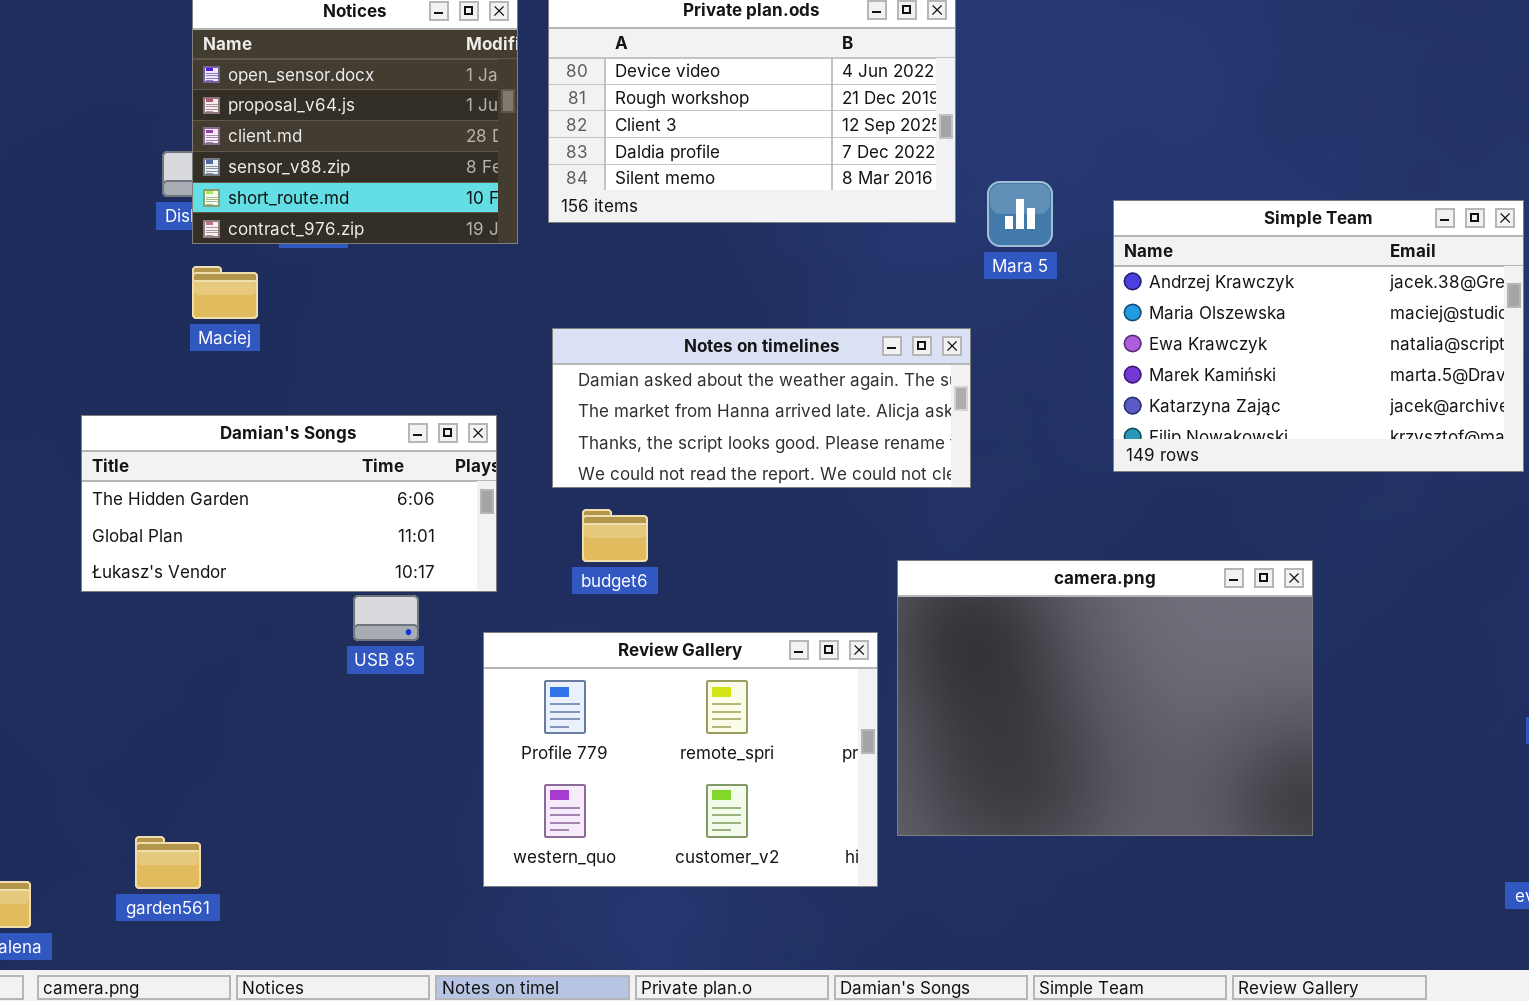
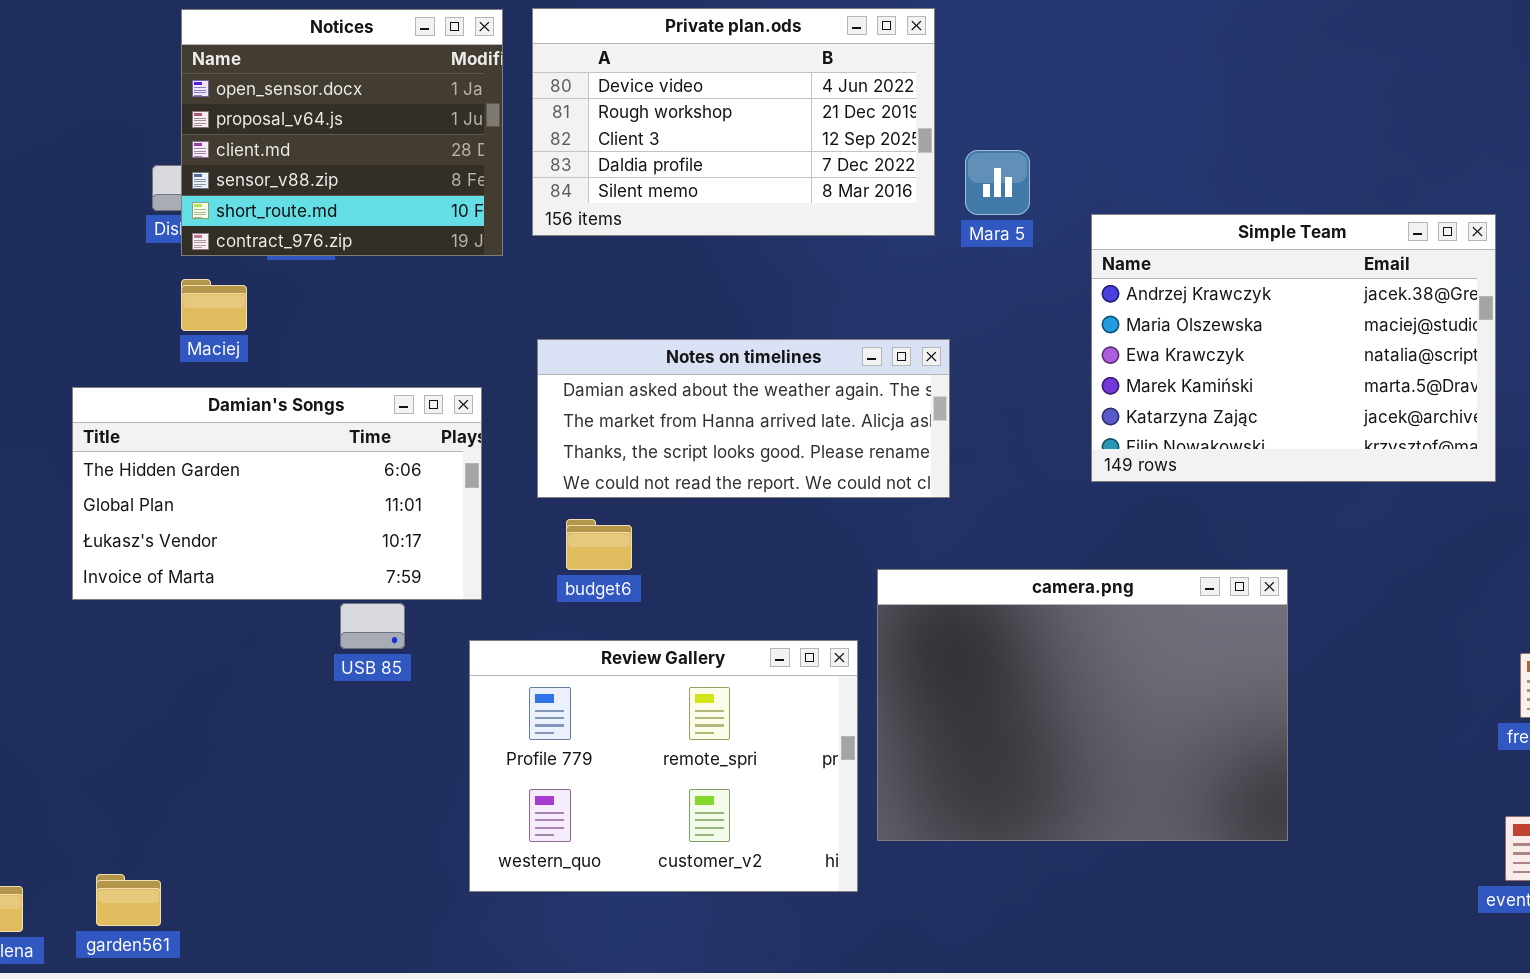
Mara 5: [987,181,1053,247] -> [965,150,1030,215], moved
Damian's Songs: [81,415,497,592] -> [72,387,482,600], resized
garden561: [135,836,201,889] -> [96,874,161,926], moved

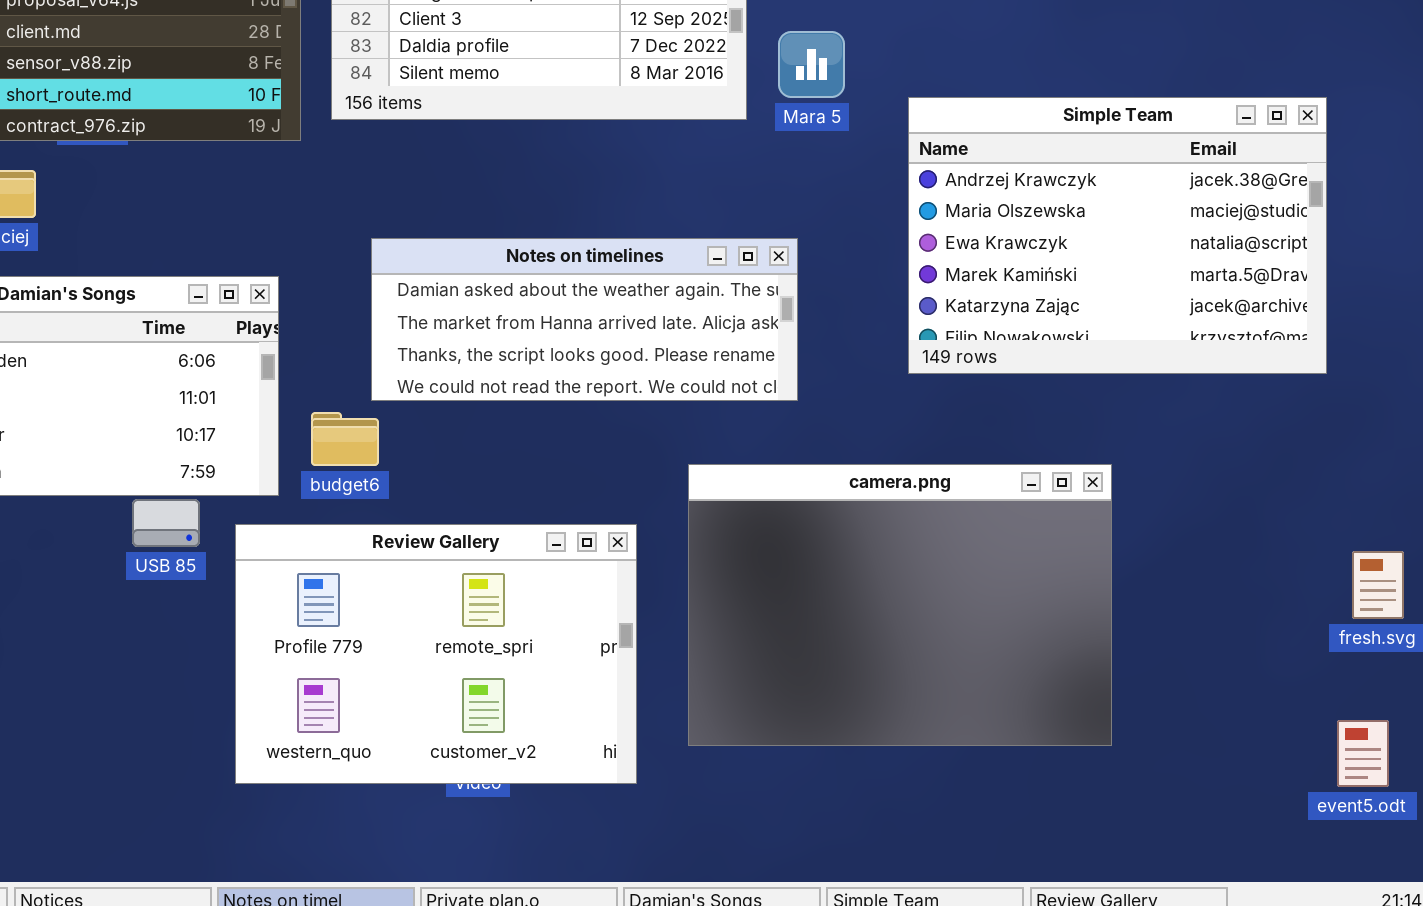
Notes on timelines: [537,339,950,498] -> [371,238,798,401], moved
budget6: [566,519,632,570] -> [311,412,379,466], moved
Review Gallery: [469,640,858,892] -> [235,524,637,784], moved

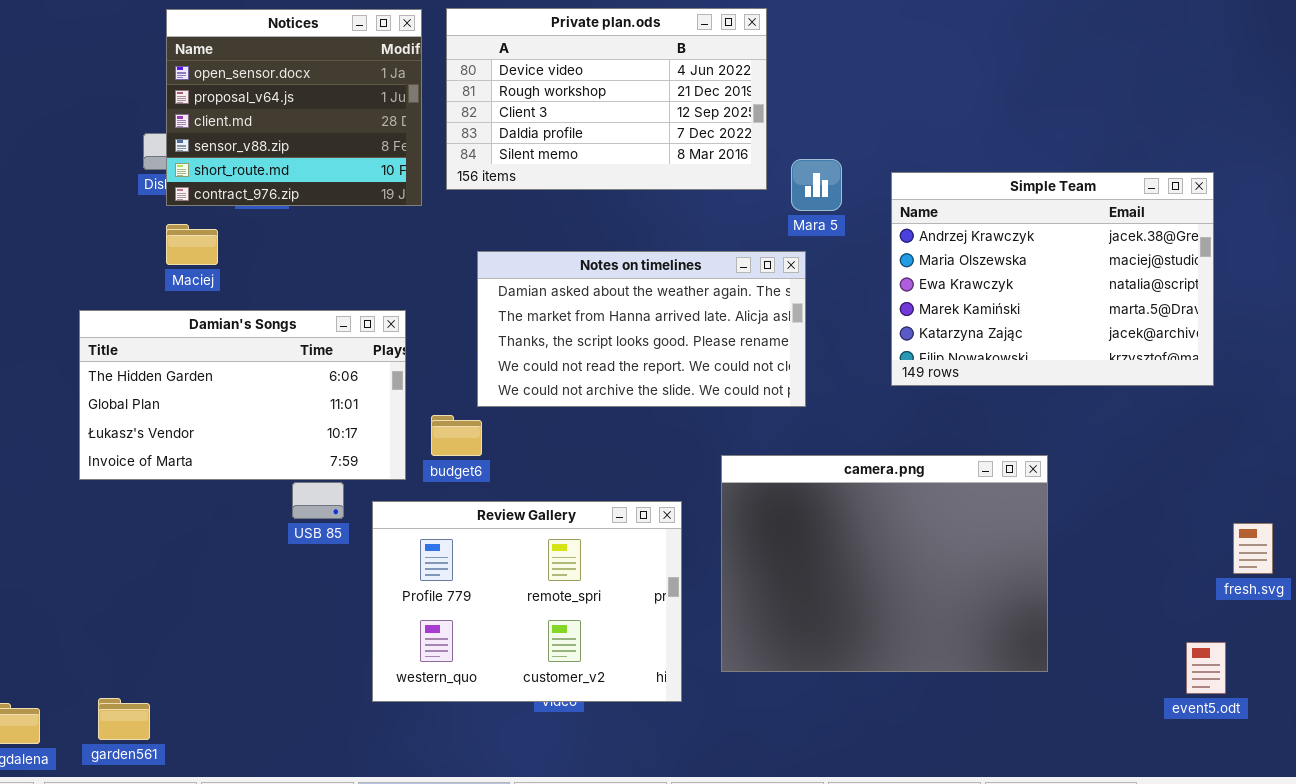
Mara 5: [778,31,845,98] -> [791,159,842,211], moved
Notes on timelines: [371,238,798,401] -> [477,251,806,407], resized
event5.odt: [1337,720,1389,787] -> [1186,642,1226,694], moved

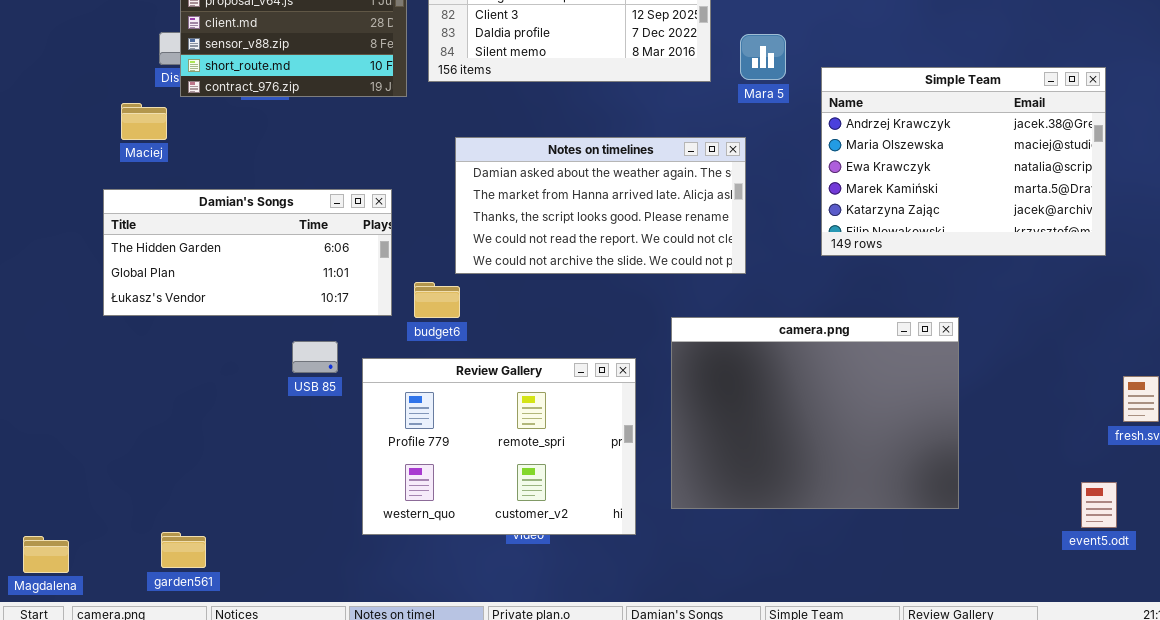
Mara 5: [791,159,842,211] -> [740,34,786,80], moved
Maciej: [166,224,218,265] -> [121,103,167,140], moved
Damian's Songs: [79,310,406,480] -> [103,189,392,316], resized
garden561: [98,698,150,740] -> [161,532,206,568], moved

